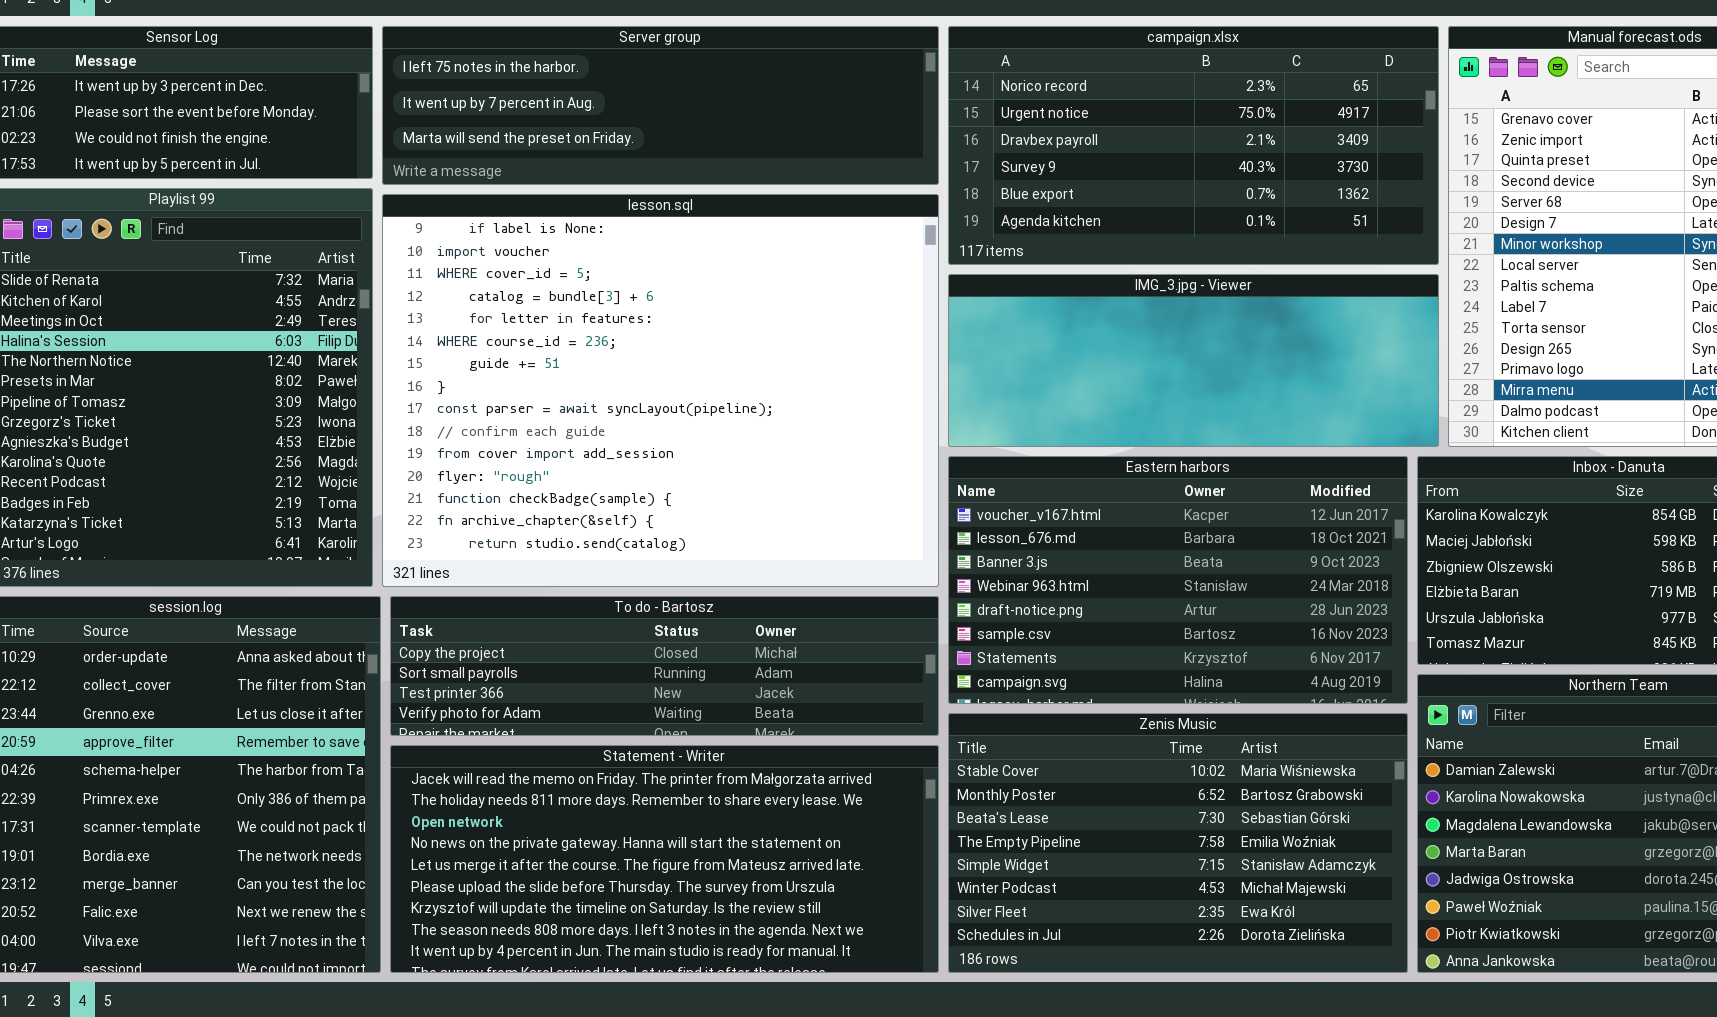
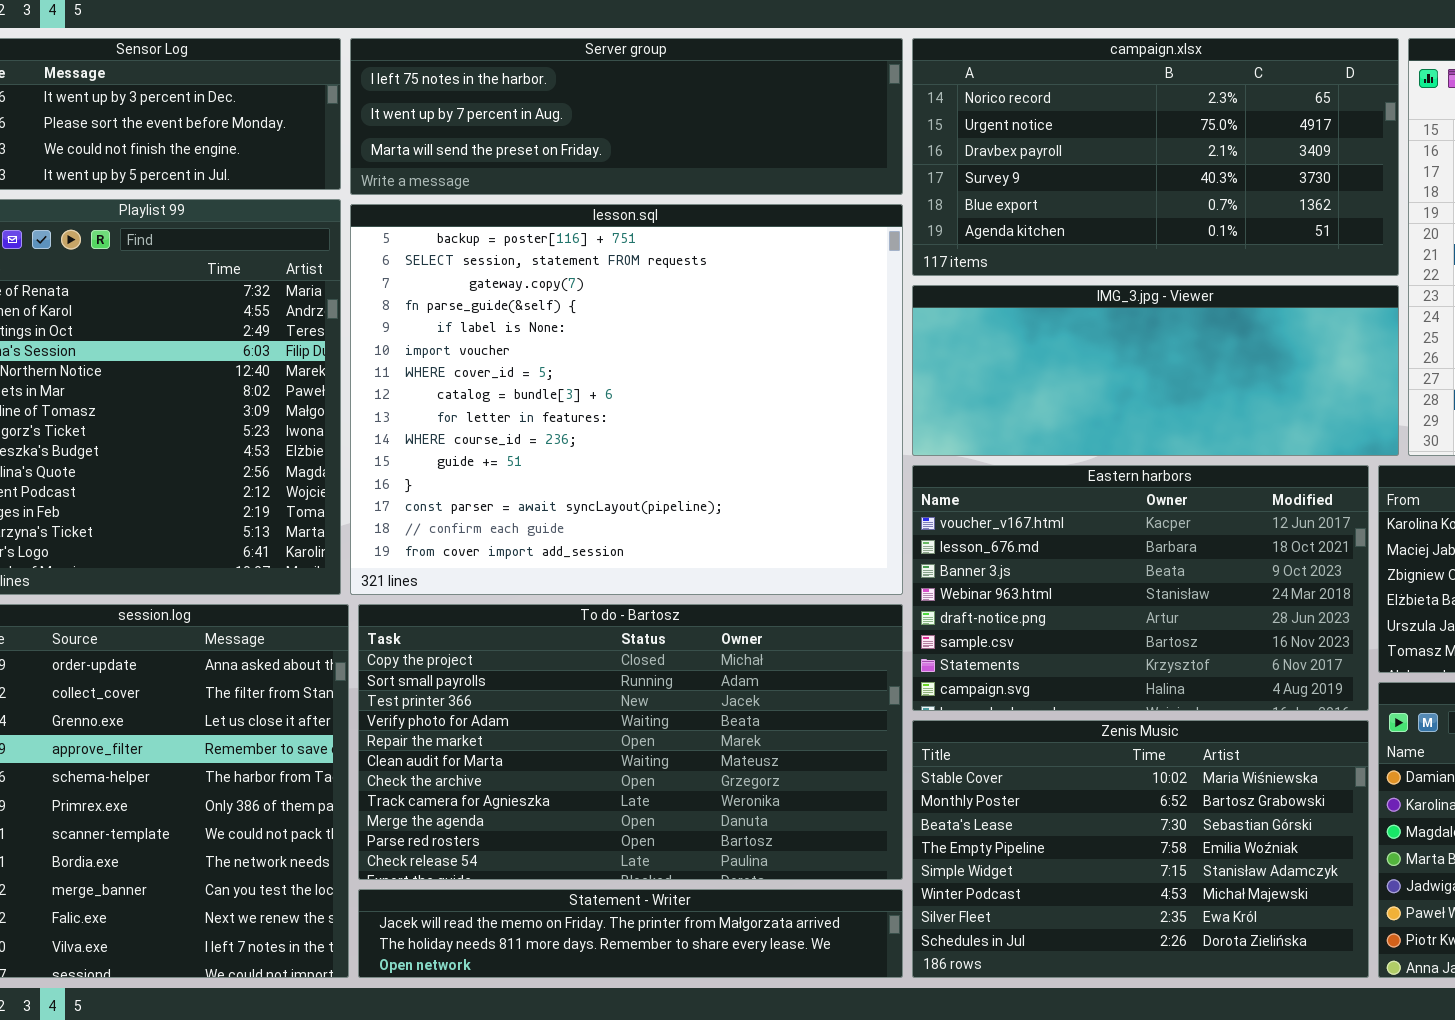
lesson.sql: [382,194,939,587] -> [350,204,903,595], scrolled up 4 rows
To do - Bartosz: [390,596,939,736] -> [358,604,903,880], resized
Statement - Writer: [390,745,939,973] -> [358,889,903,978], resized

